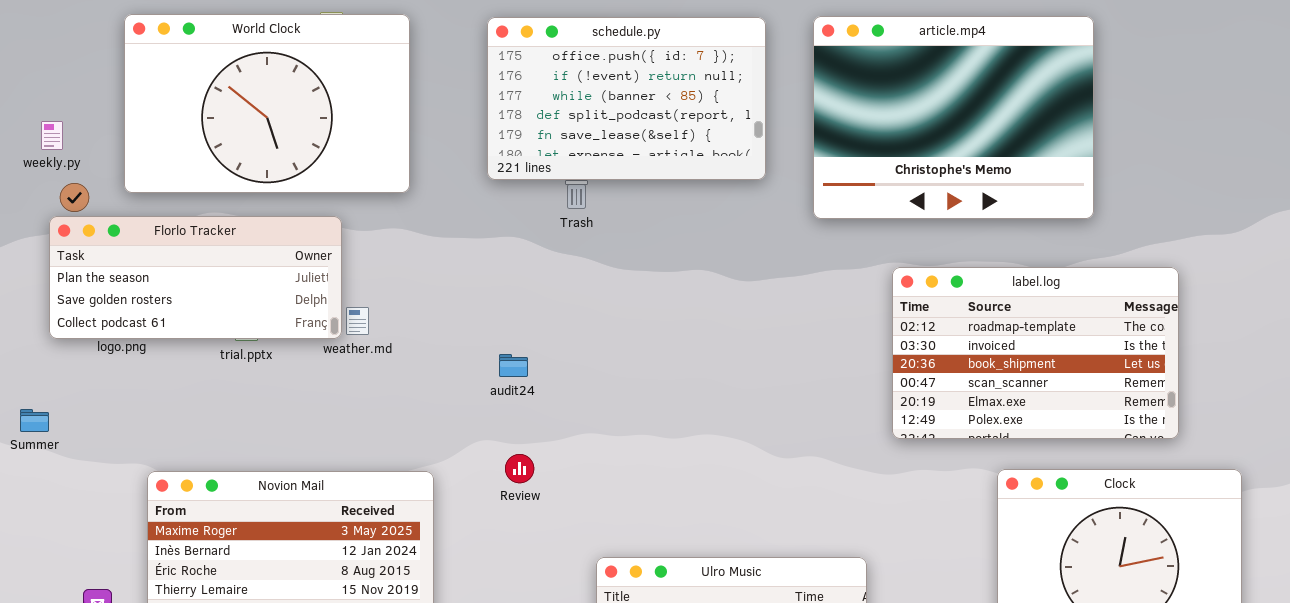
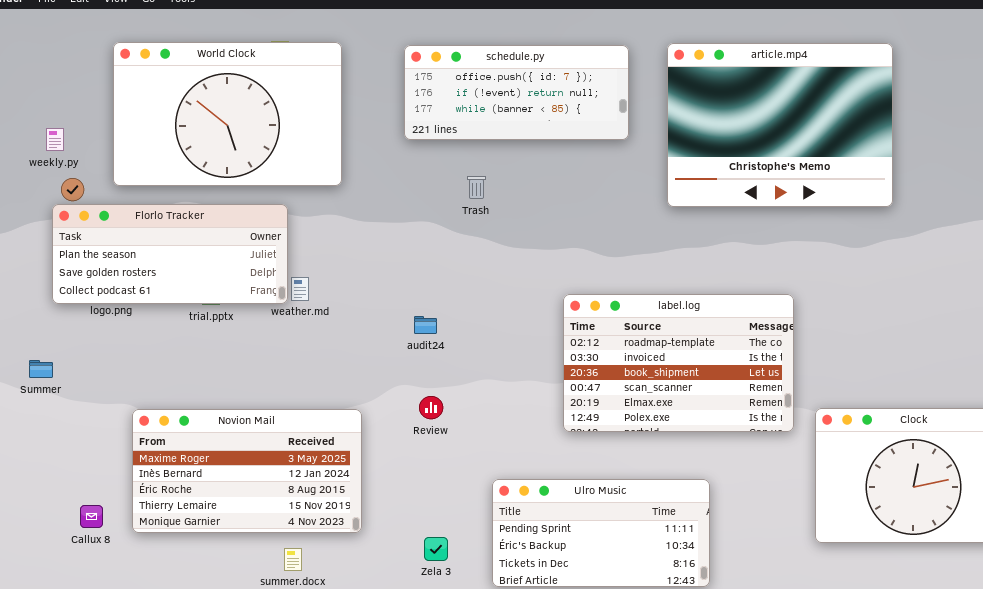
schedule.py: [487,17,766,180] -> [404,45,629,140], resized
label.log: [892,267,1179,439] -> [563,294,794,432], moved

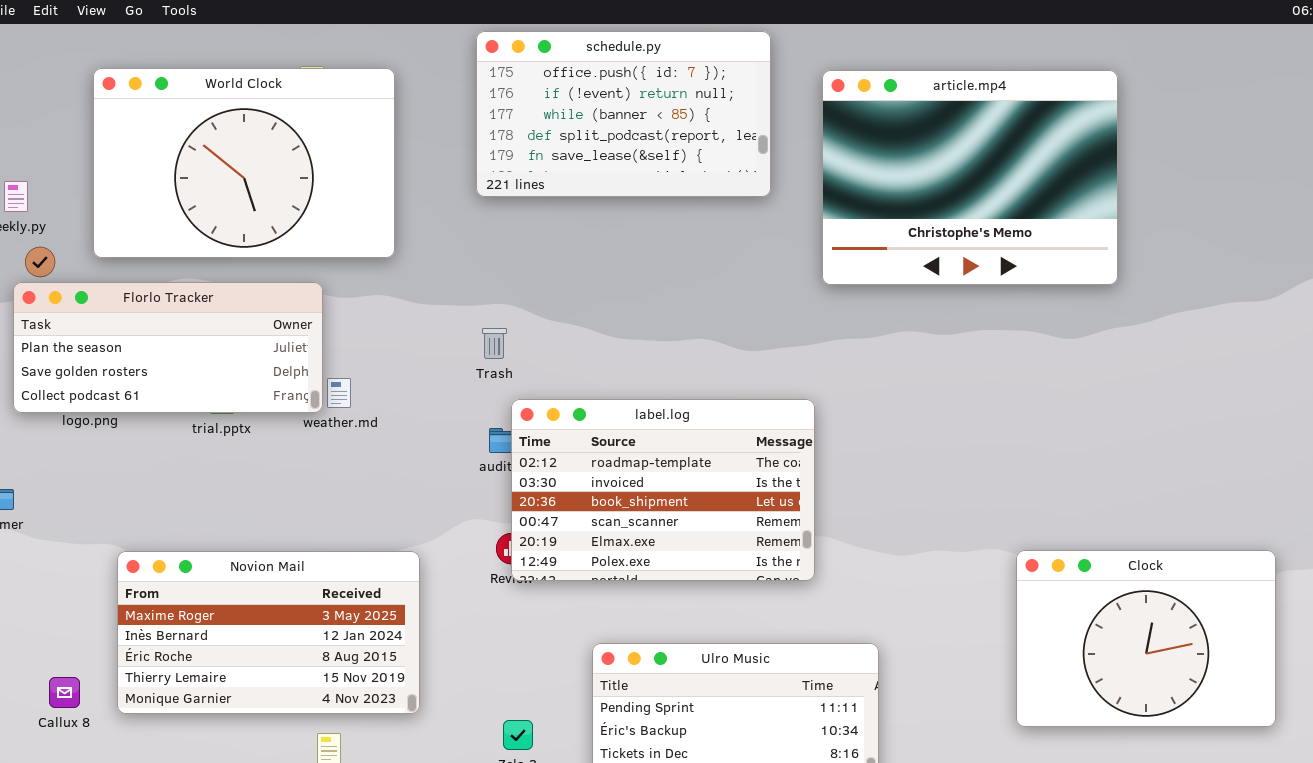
schedule.py: [404,45,629,140] -> [476,31,771,197], resized
Trash: [467,176,486,199] -> [482,328,507,359], moved
label.log: [563,294,794,432] -> [511,399,815,581], moved

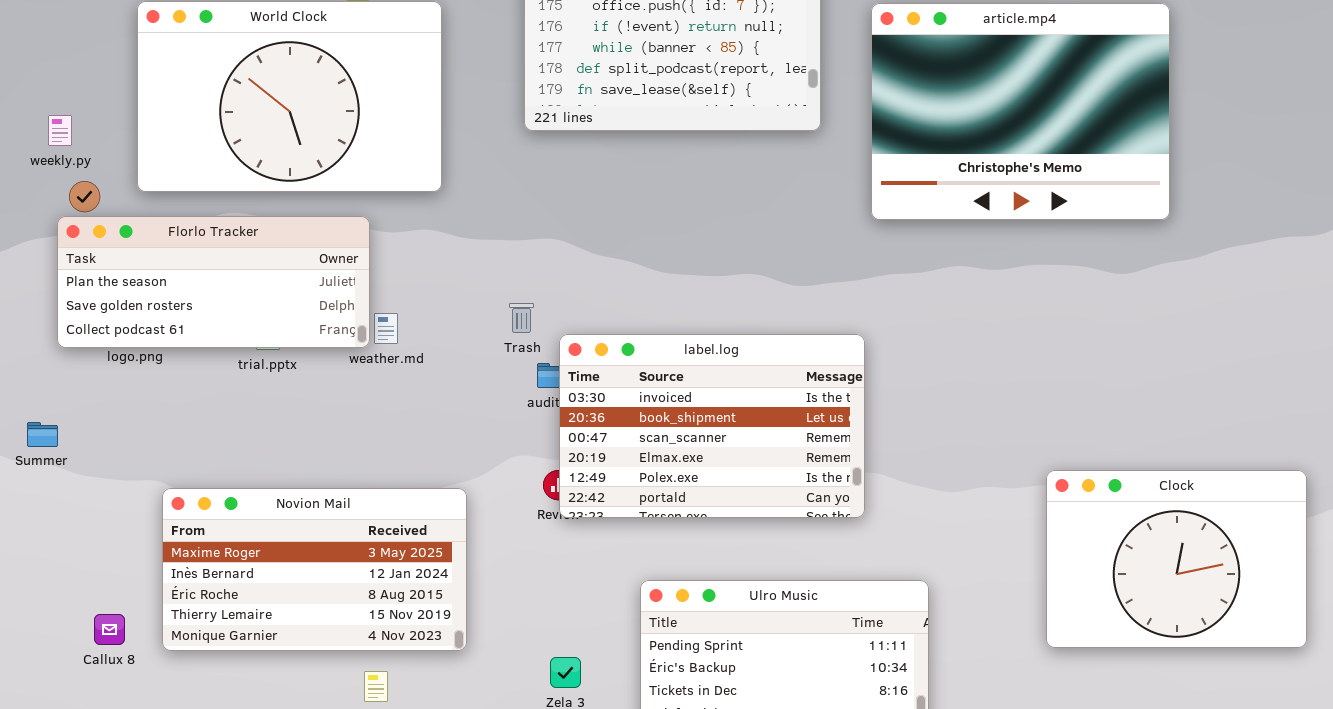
Trash: [482,328,507,359] -> [509,303,534,333], moved
label.log: [511,399,815,581] -> [559,334,865,518], scrolled down 1 row
Clock: [1016,550,1276,727] -> [1046,470,1307,648], moved

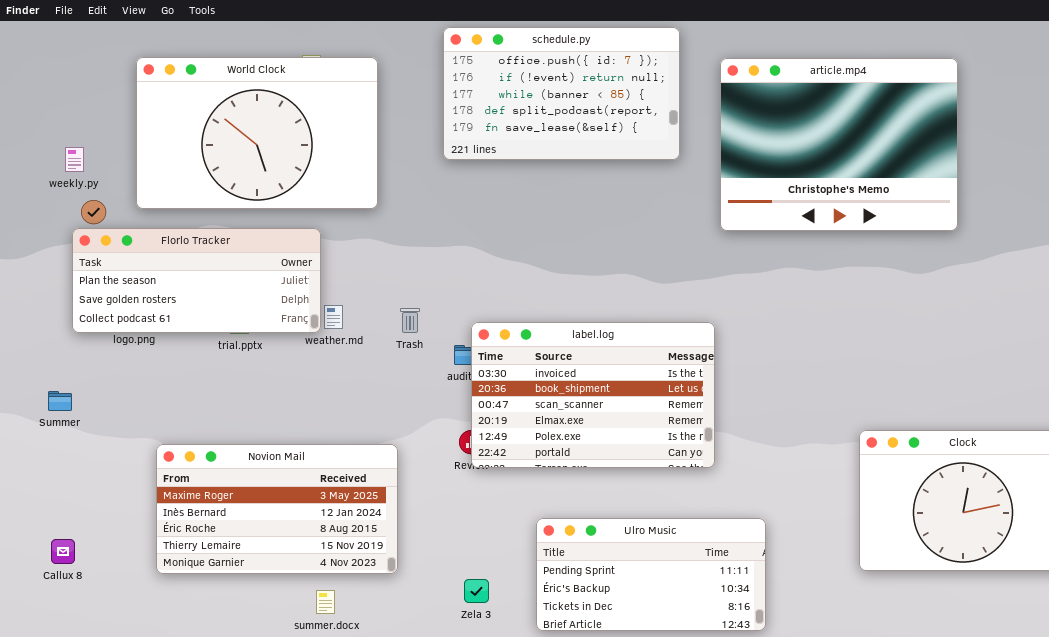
Trash: [509,303,534,333] -> [400,308,420,333], moved
Callux 8: [94,614,125,645] -> [51,539,75,564], moved

